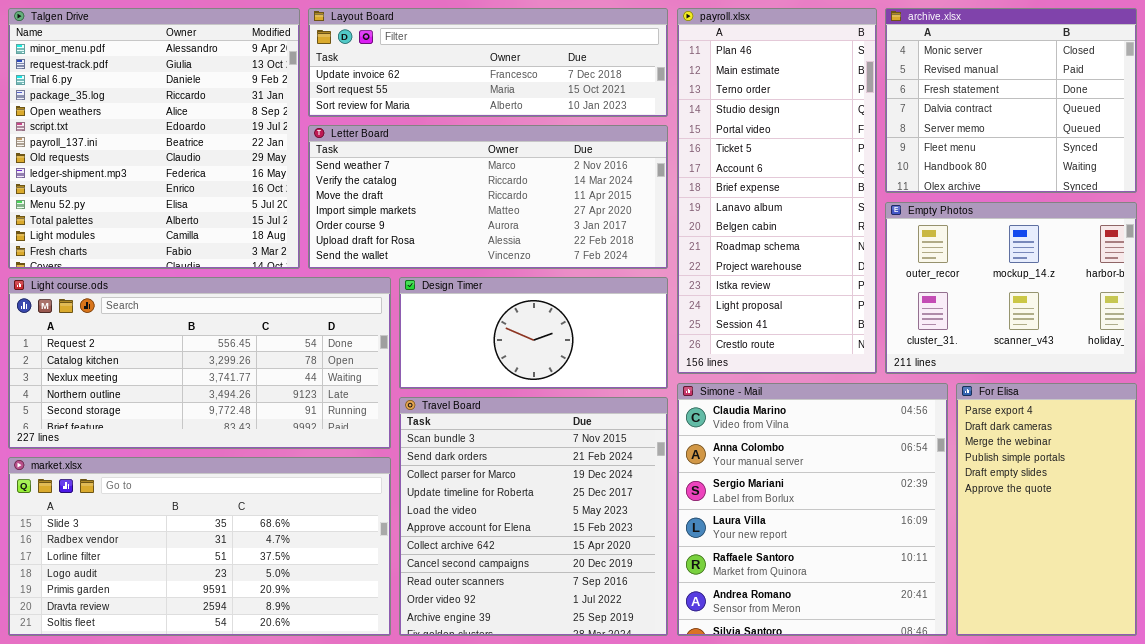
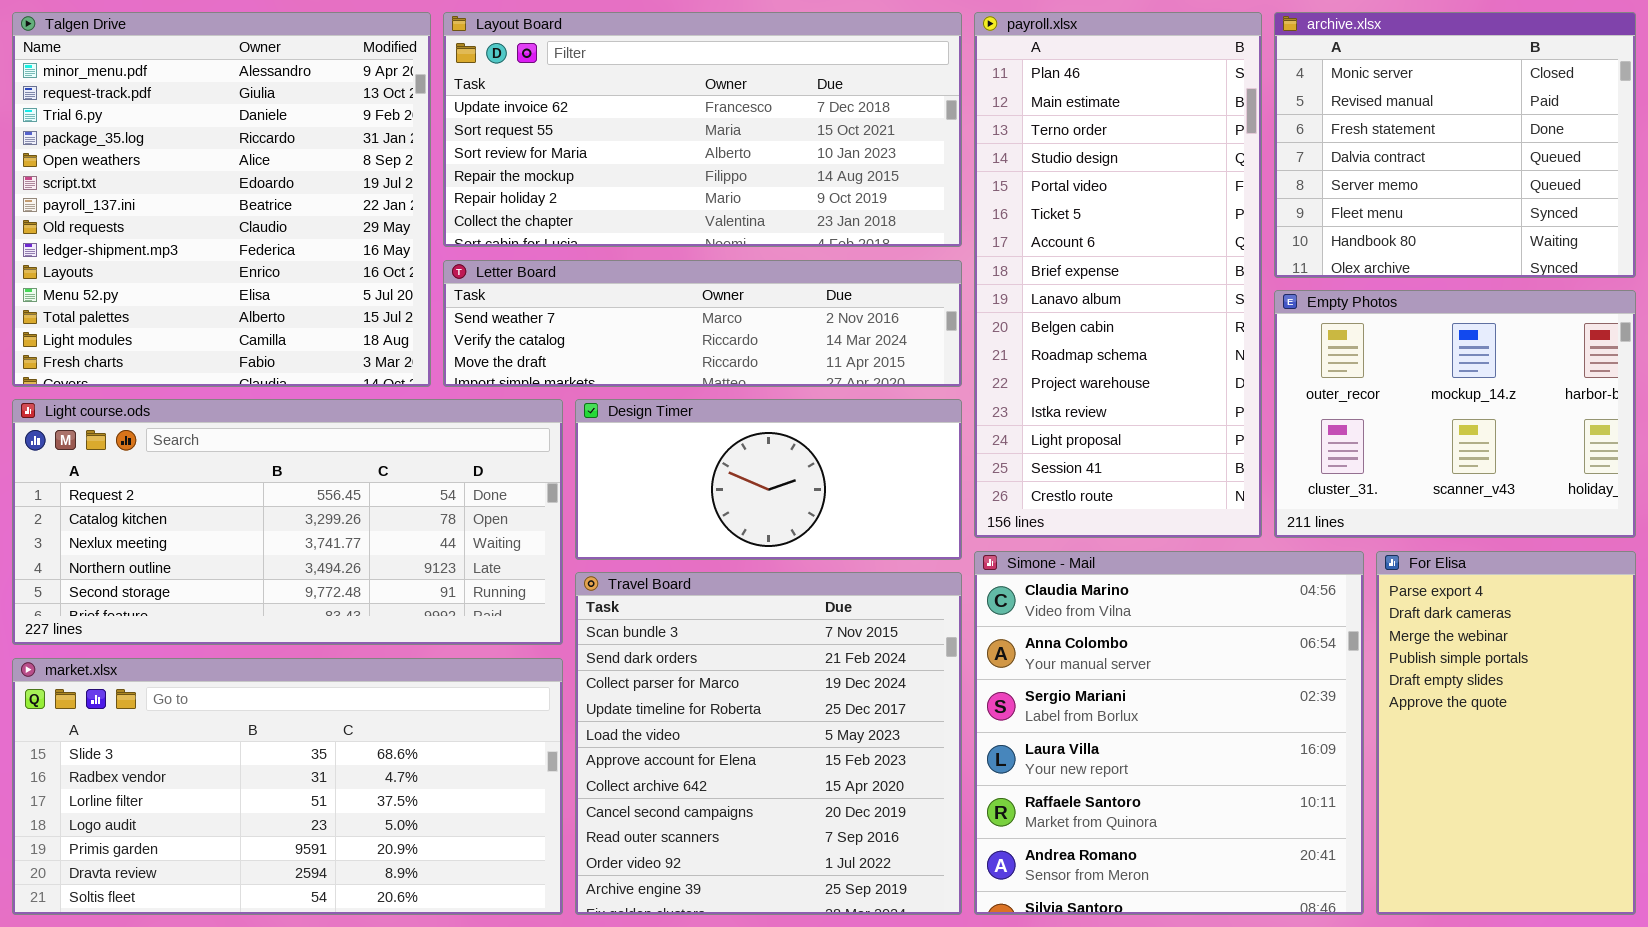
Layout Board: [308,8,668,117] -> [443,12,962,247], resized
Letter Board: [308,125,668,269] -> [443,260,962,387], resized

